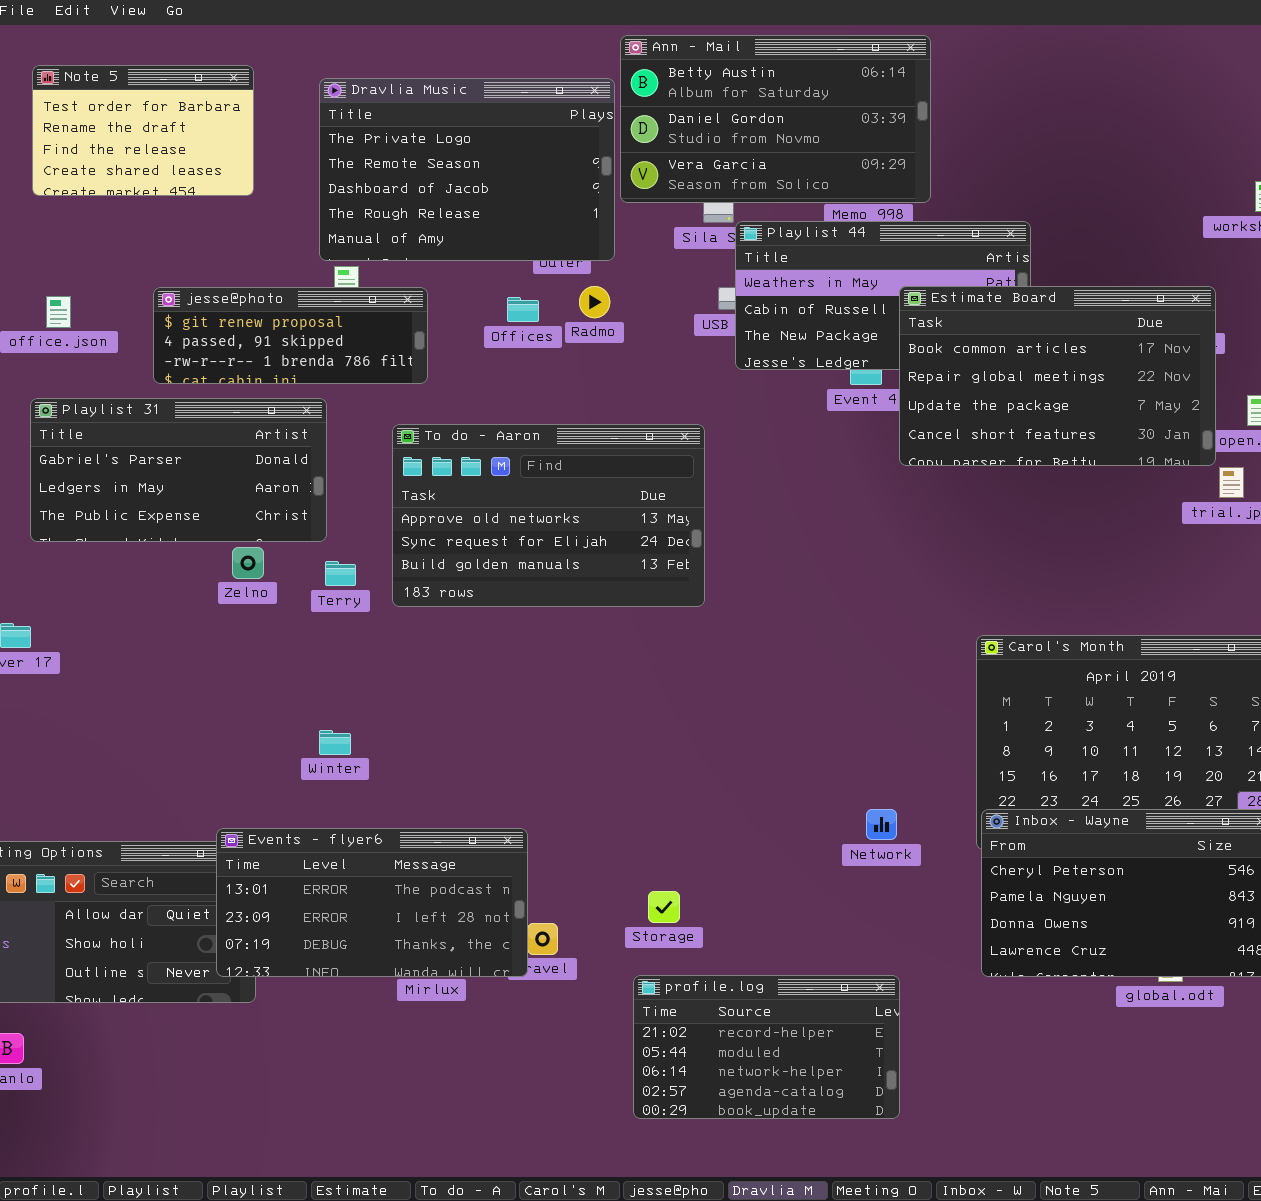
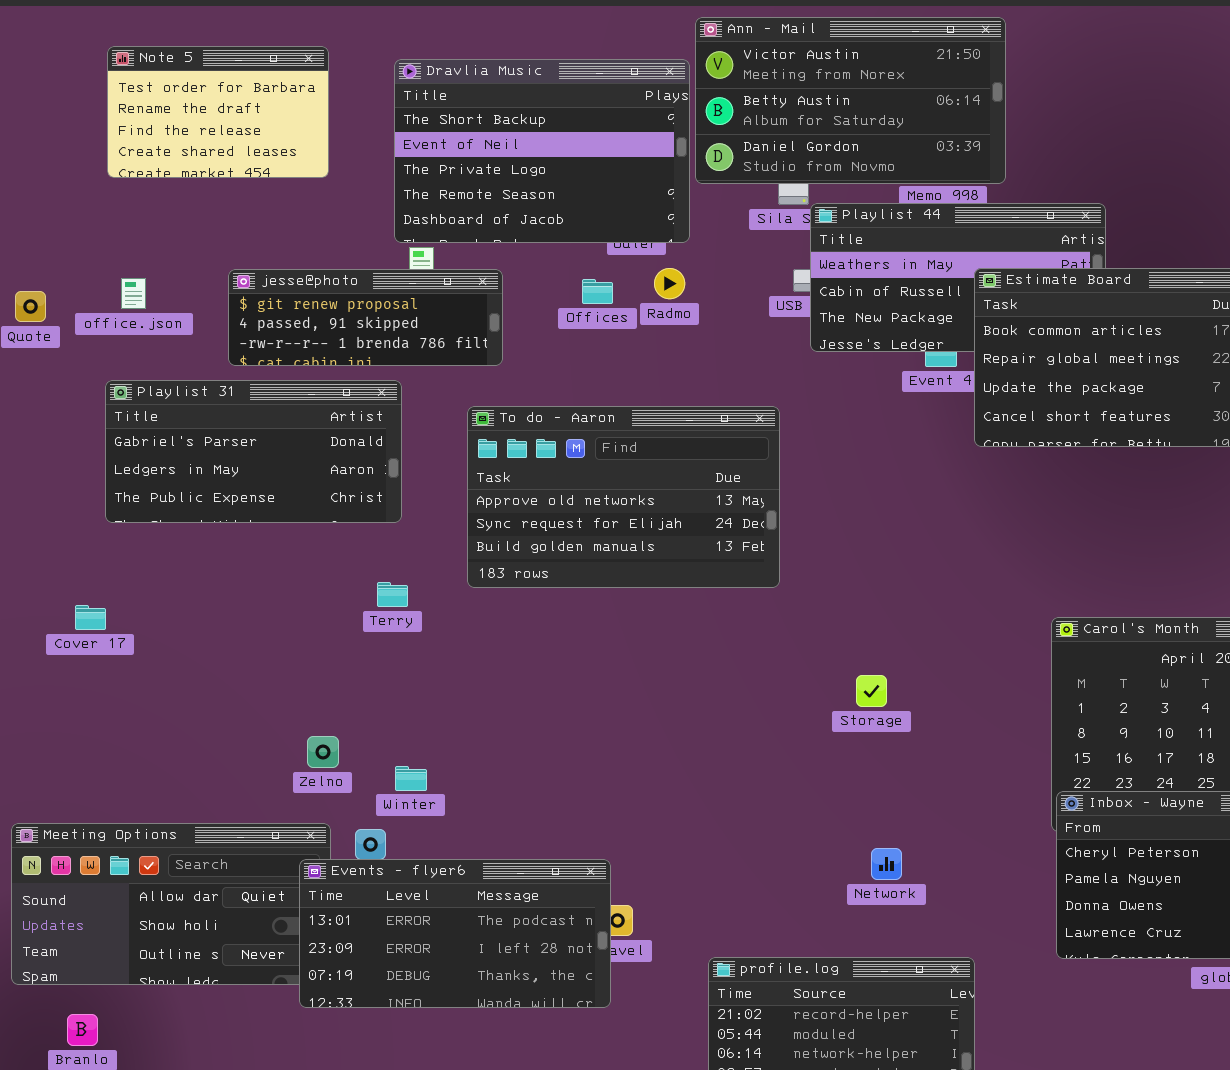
Ann - Mail: [620,35,931,203] -> [695,17,1006,184], scrolled up 1 row
Dravlia Music: [319,78,615,261] -> [394,59,690,243], scrolled up 2 rows
Zelno: [232,547,264,579] -> [307,736,339,768], moved
Terry: [325,561,356,586] -> [377,582,408,607], moved
Winter: [319,730,351,755] -> [395,766,427,791], moved
Network: [866,809,897,840] -> [871,848,902,880], moved
Events - flyer6: [216,828,528,977] -> [299,859,611,1008], moved
Storage: [648,891,680,923] -> [856,675,887,707], moved

